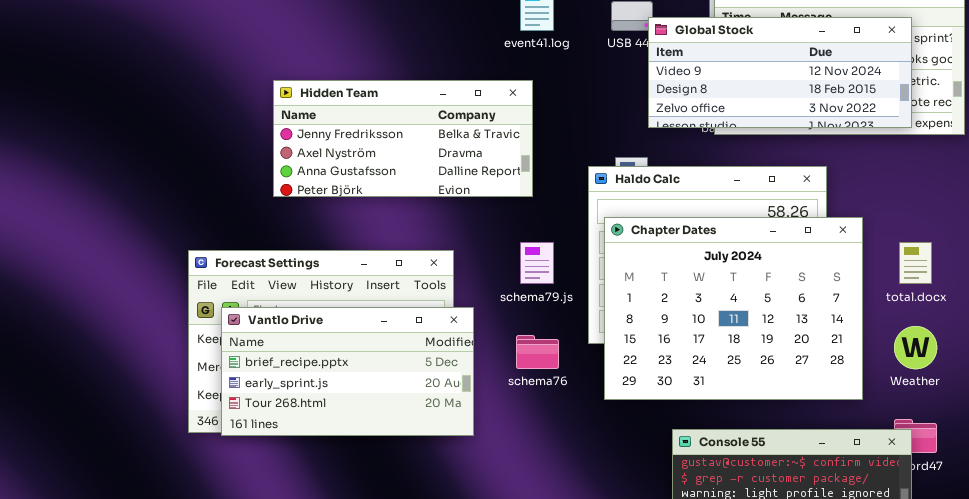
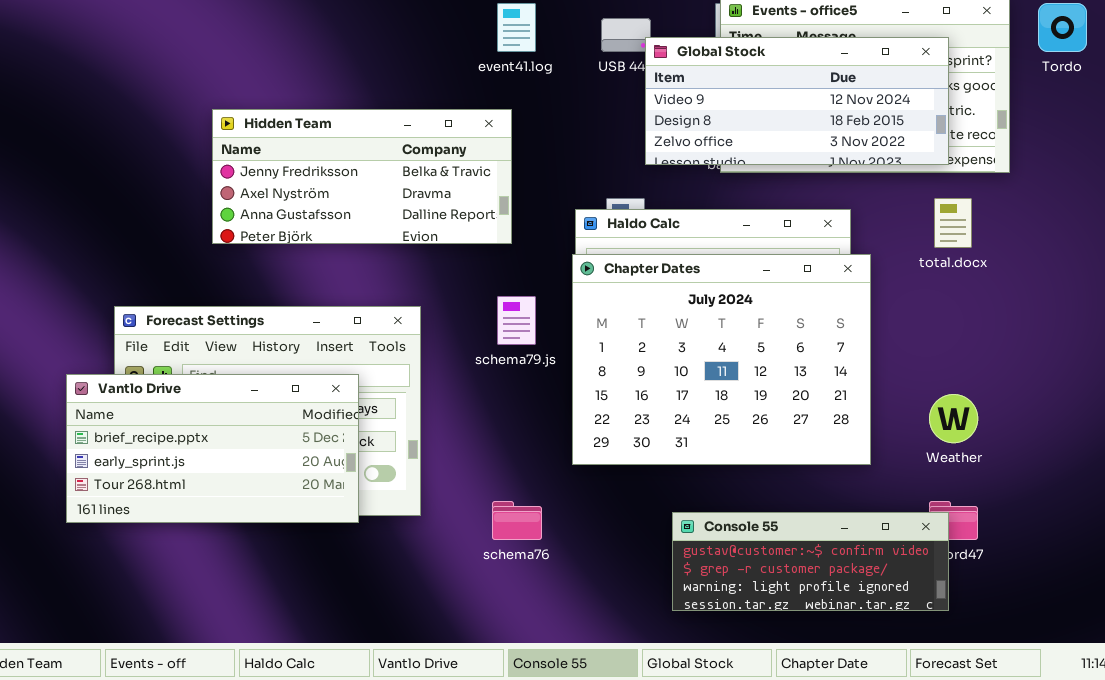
Chapter Dates: [604,217,863,400] -> [572,254,871,465], moved
total.docx: [899,242,932,284] -> [934,198,972,248], moved
Vantlo Drive: [221,307,474,436] -> [66,374,359,523], moved
schema76: [516,335,559,369] -> [492,501,542,540], moved

